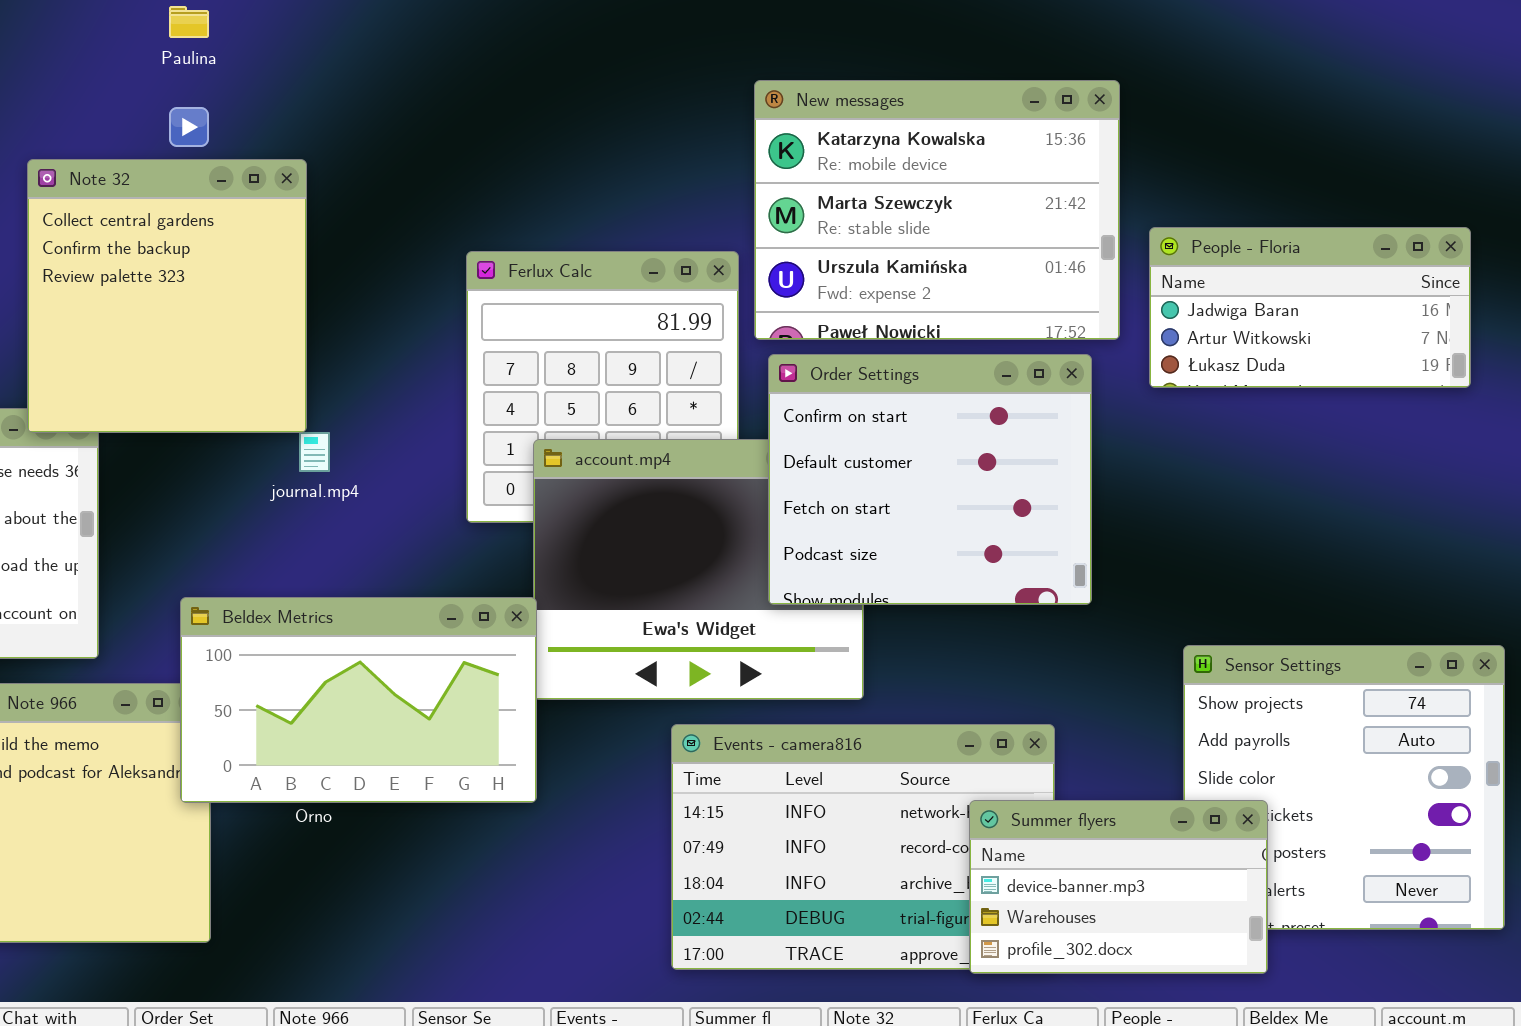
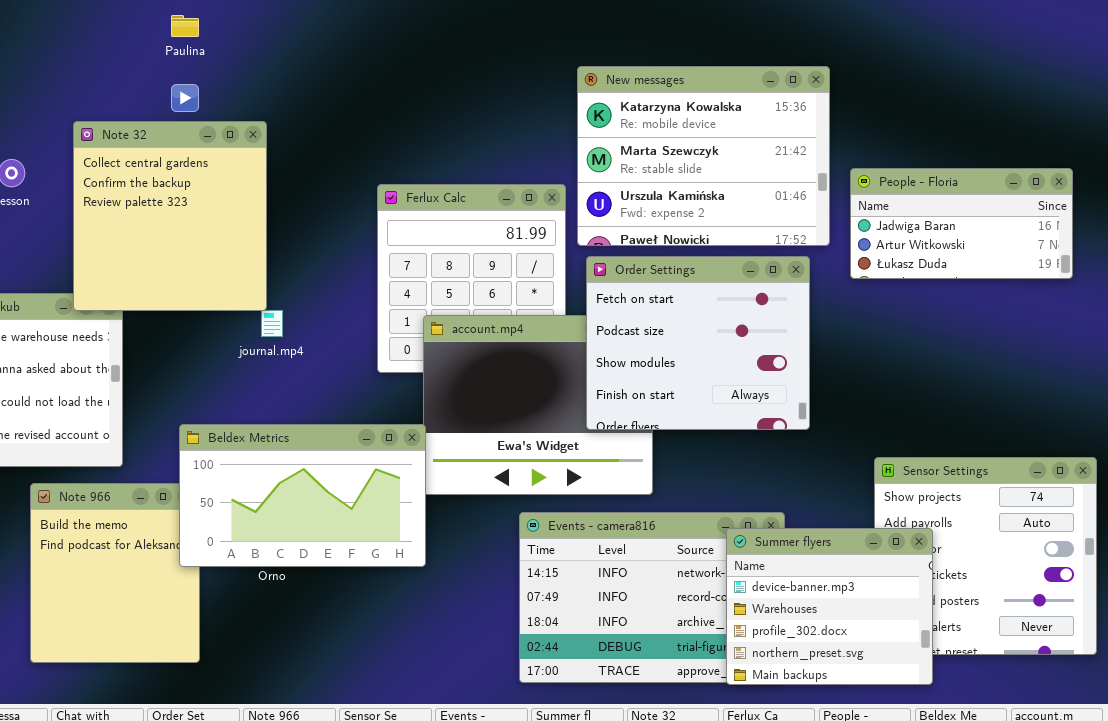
Order Settings: [768,354,1092,605] -> [586,256,810,430], scrolled down 2 rows
Summer flyers: [969,800,1268,974] -> [726,528,933,685], resized

